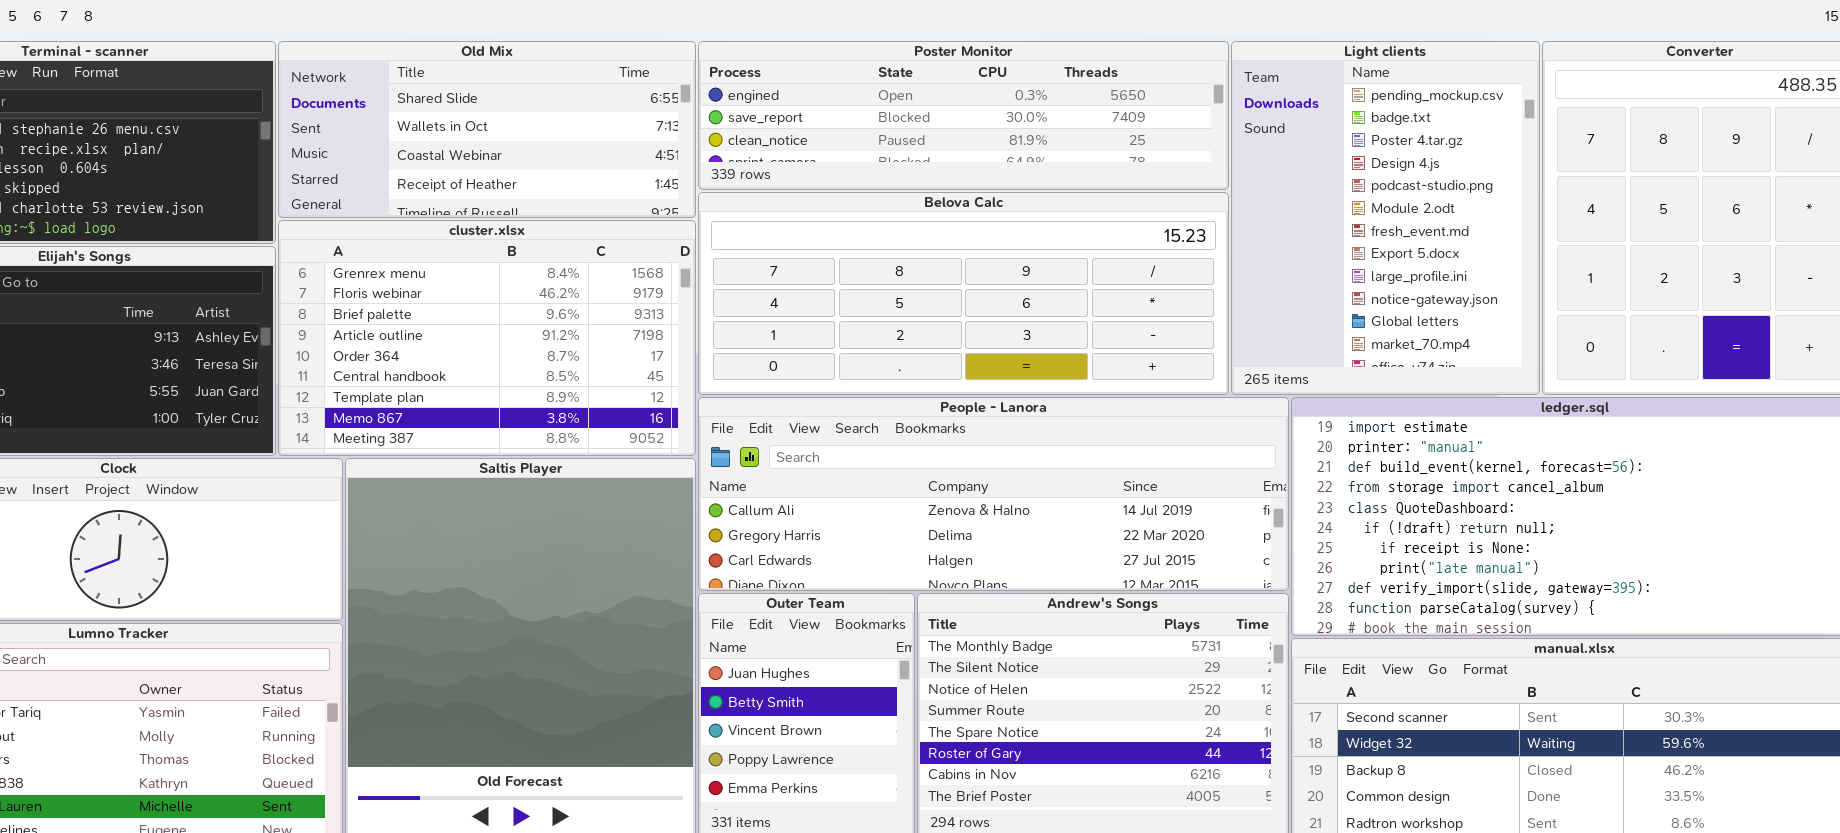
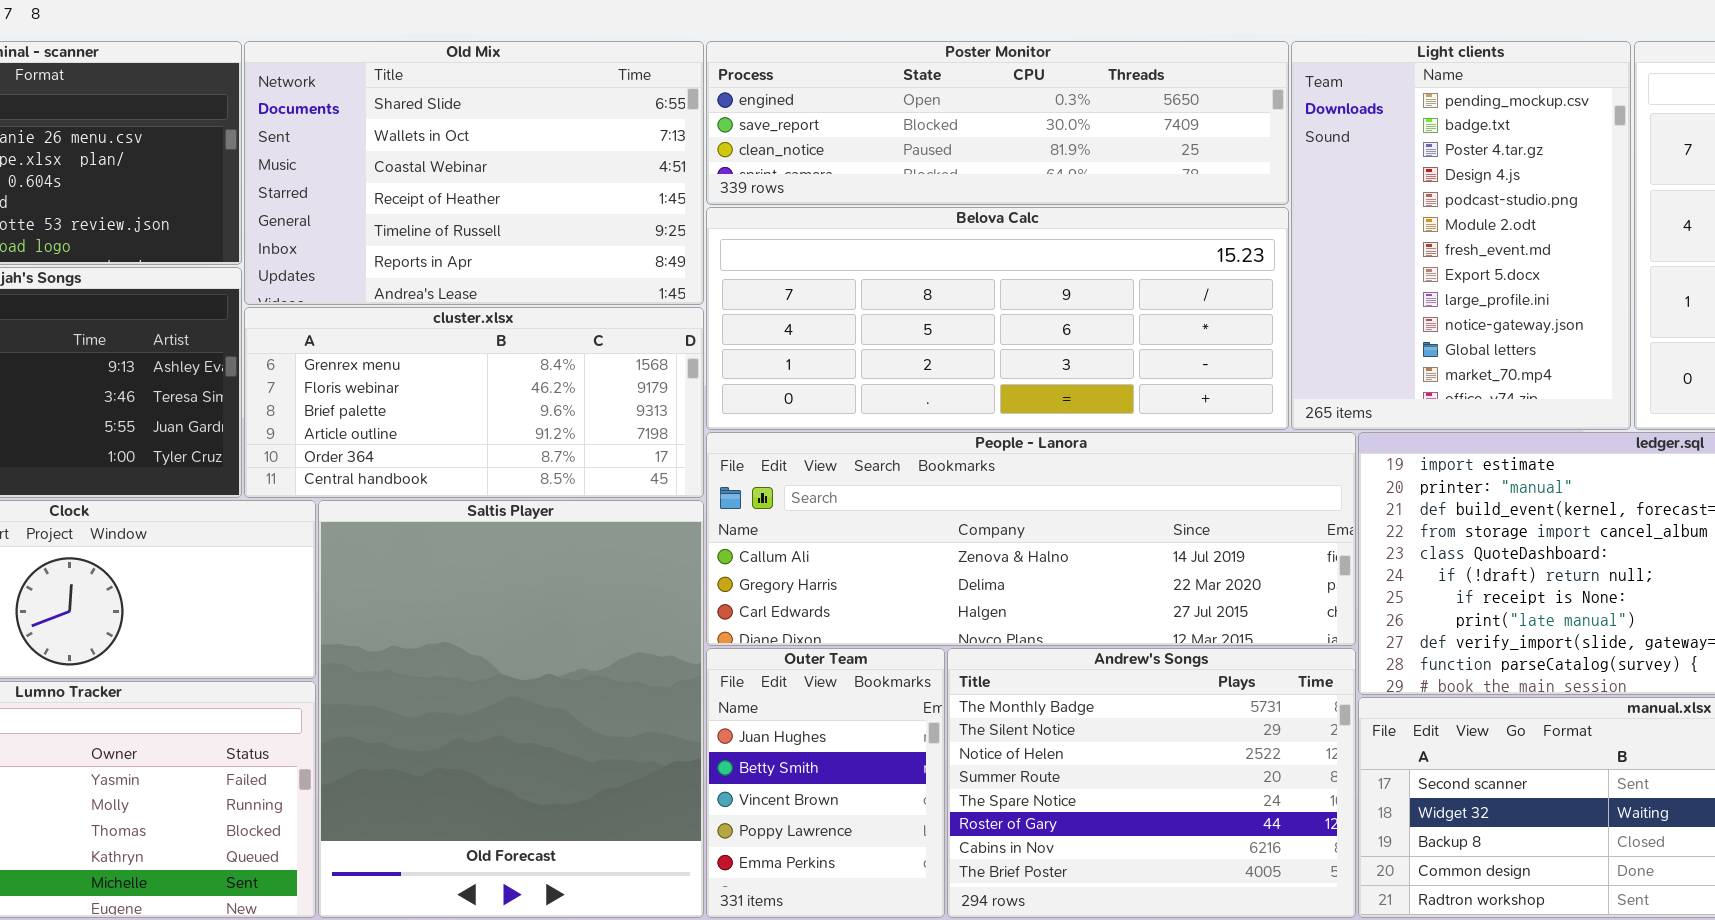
Old Mix: [278,41,696,218] -> [244,41,704,305], resized
cluster.xlsx: [278,220,696,456] -> [244,307,704,498], resized

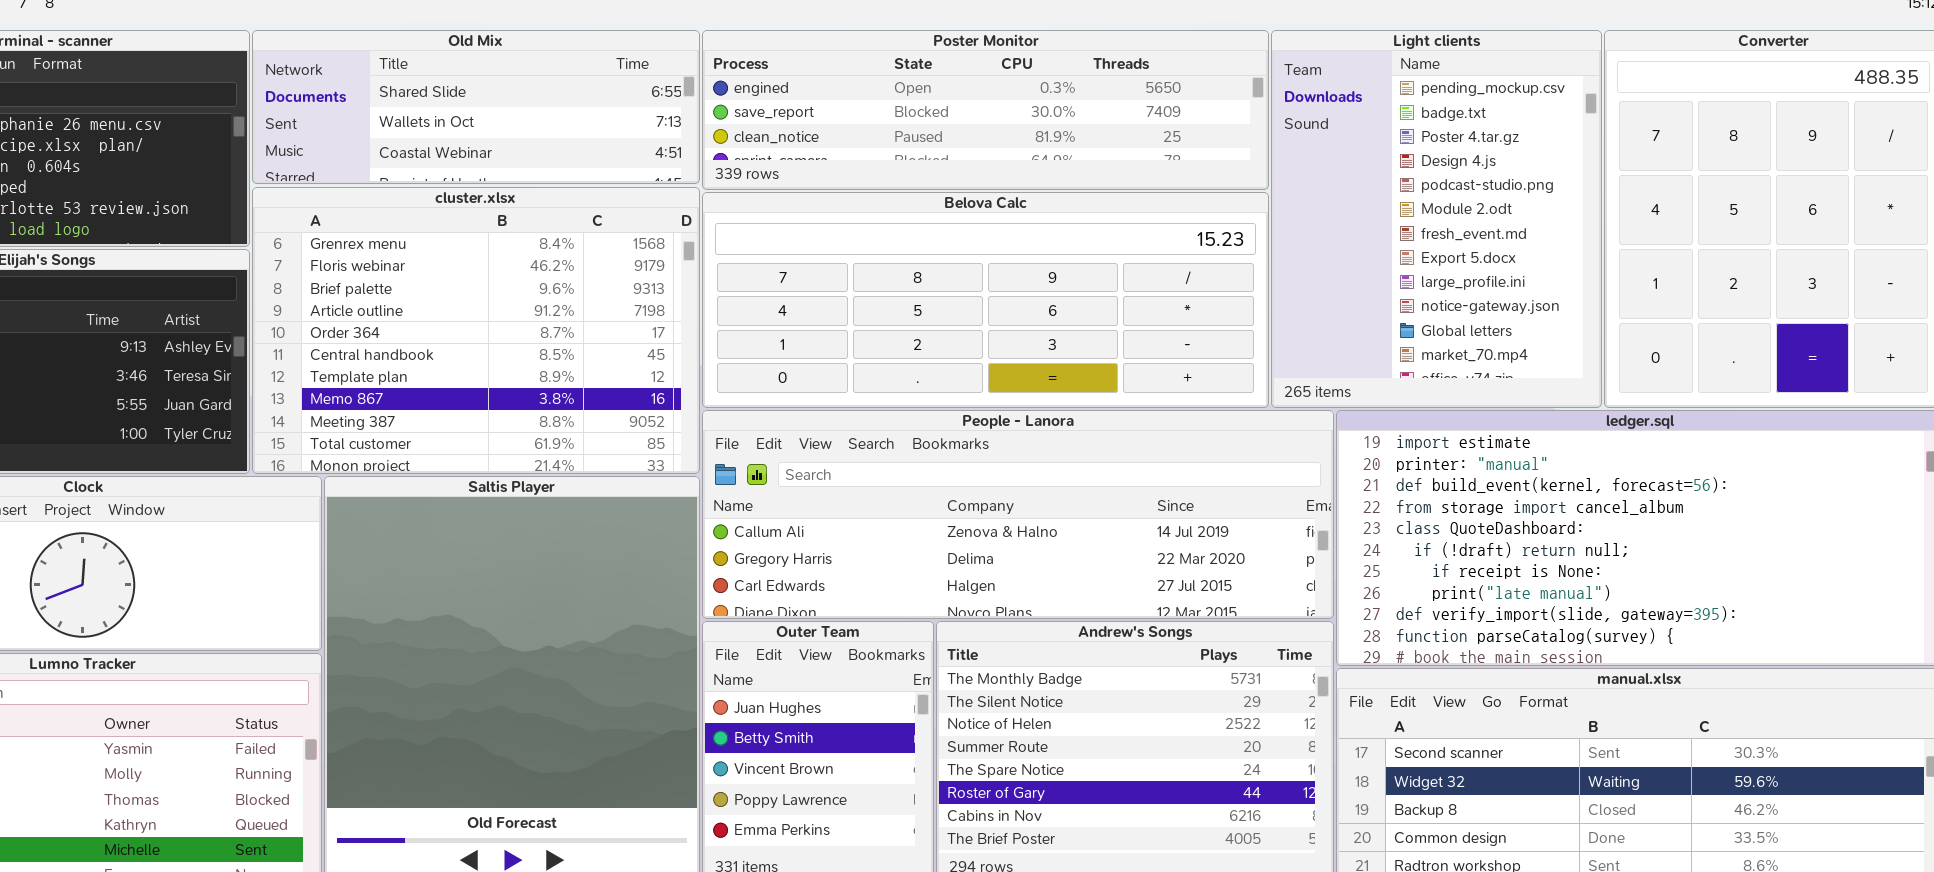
Old Mix: [244,41,704,305] -> [252,30,700,184], resized
cluster.xlsx: [244,307,704,498] -> [252,187,700,474], resized

